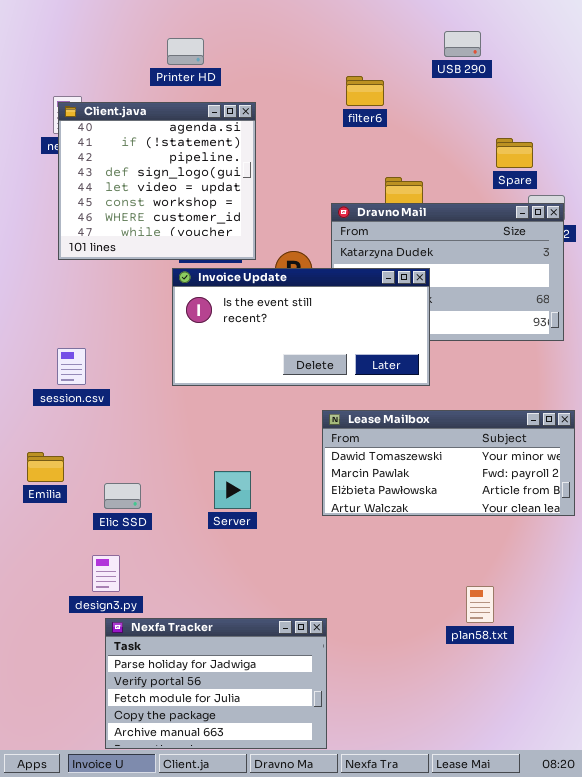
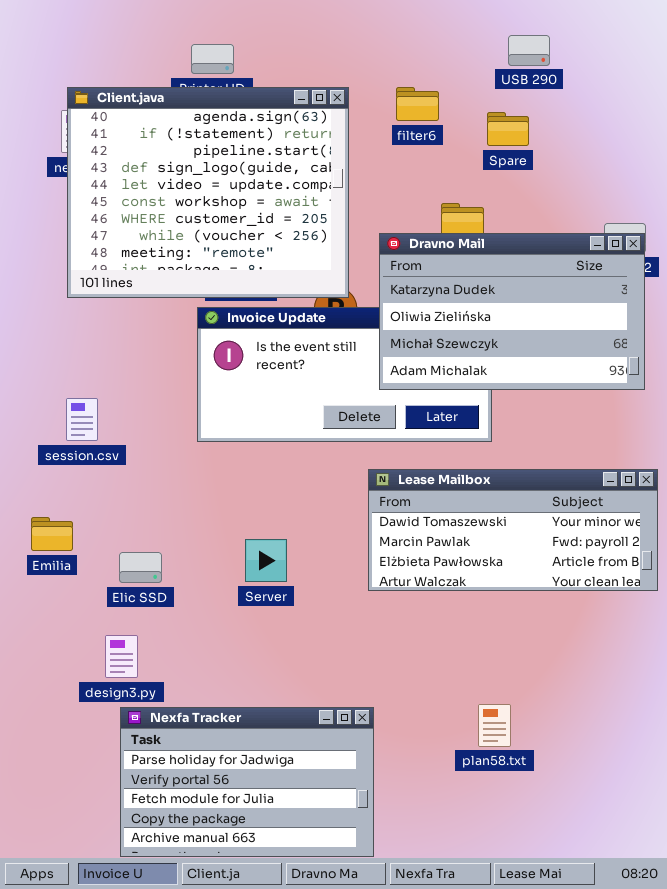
Client.java: [58,102,256,260] -> [67,87,349,298], resized
Spare: [496,138,533,168] -> [487,112,529,146], moved
Dravno Mail: [331,203,564,341] -> [379,233,645,390], raised
plan58.txt: [466,586,494,623] -> [478,704,511,747], moved

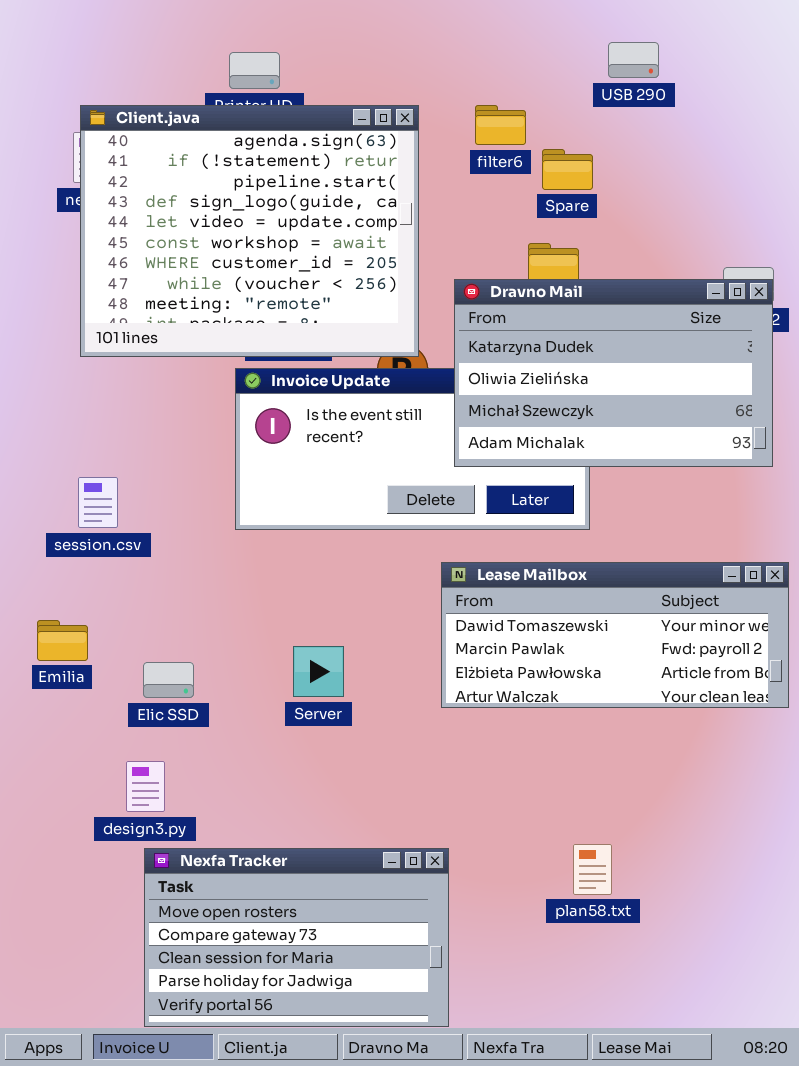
Spare: [487,112,529,146] -> [542,149,593,190], moved
Nexfa Tracker: [120,707,374,857] -> [144,848,449,1027], scrolled up 3 rows

